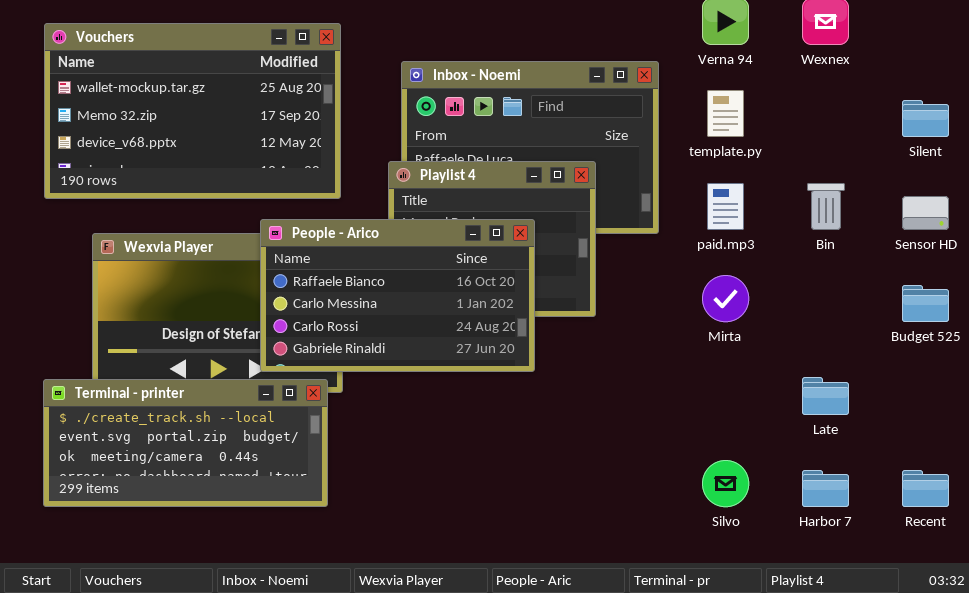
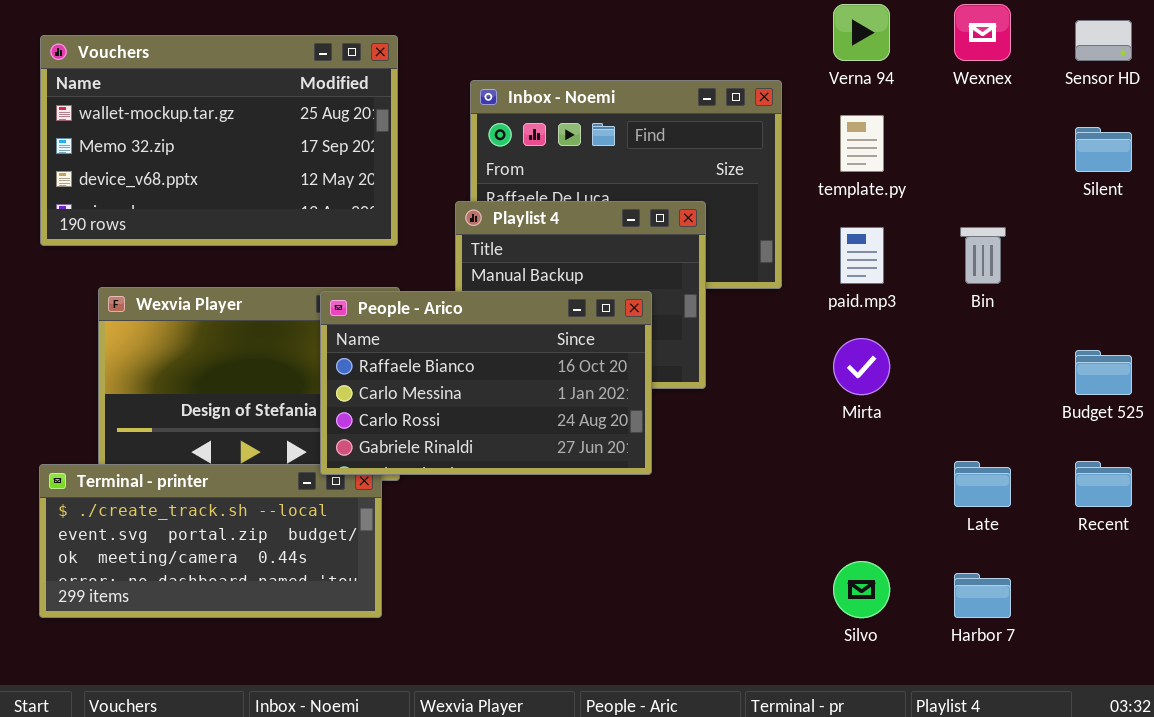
Sensor HD: [902,196,949,230] -> [1075,20,1132,61], moved
People - Arico: [260,219,535,372] -> [320,291,652,475], moved
Recent: [902,470,949,507] -> [1075,461,1132,507], moved

